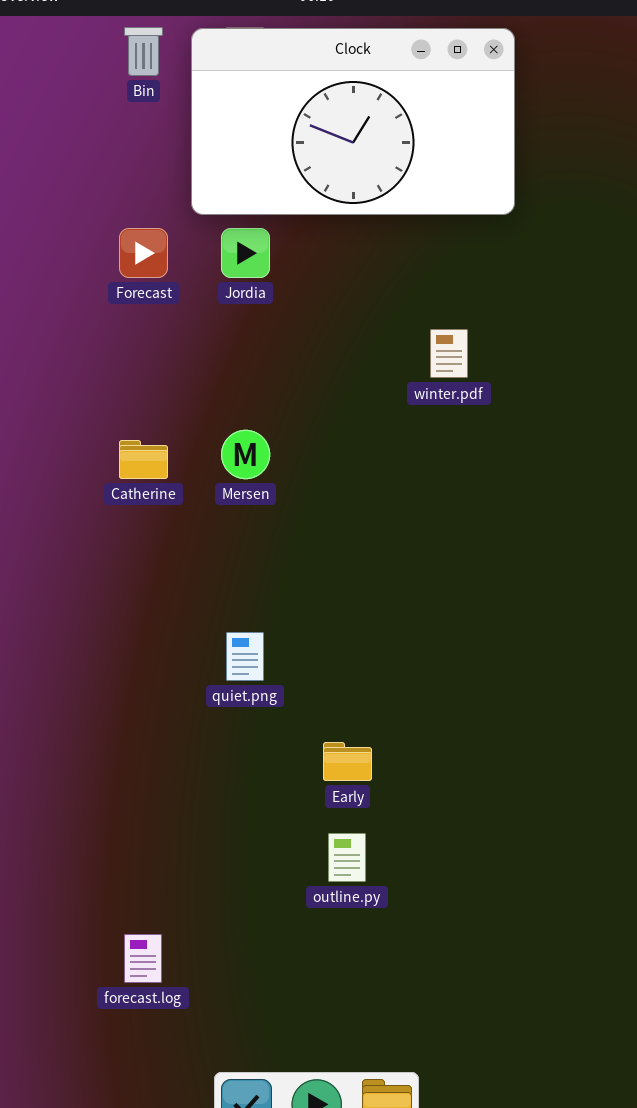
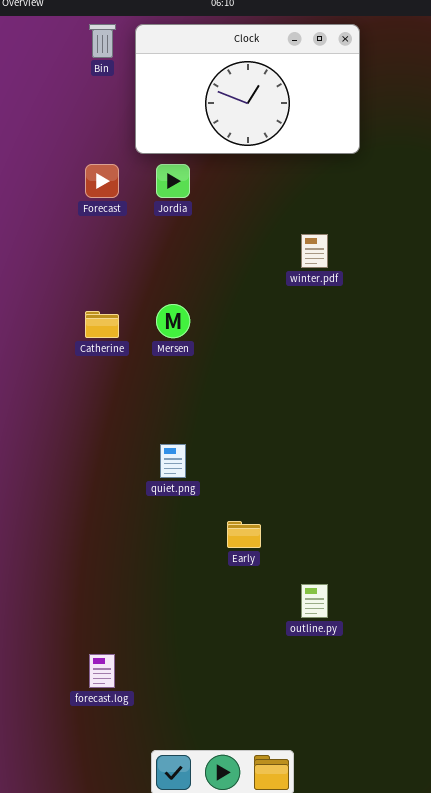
outline.py: [328,833,366,882] -> [301,584,328,618], moved

